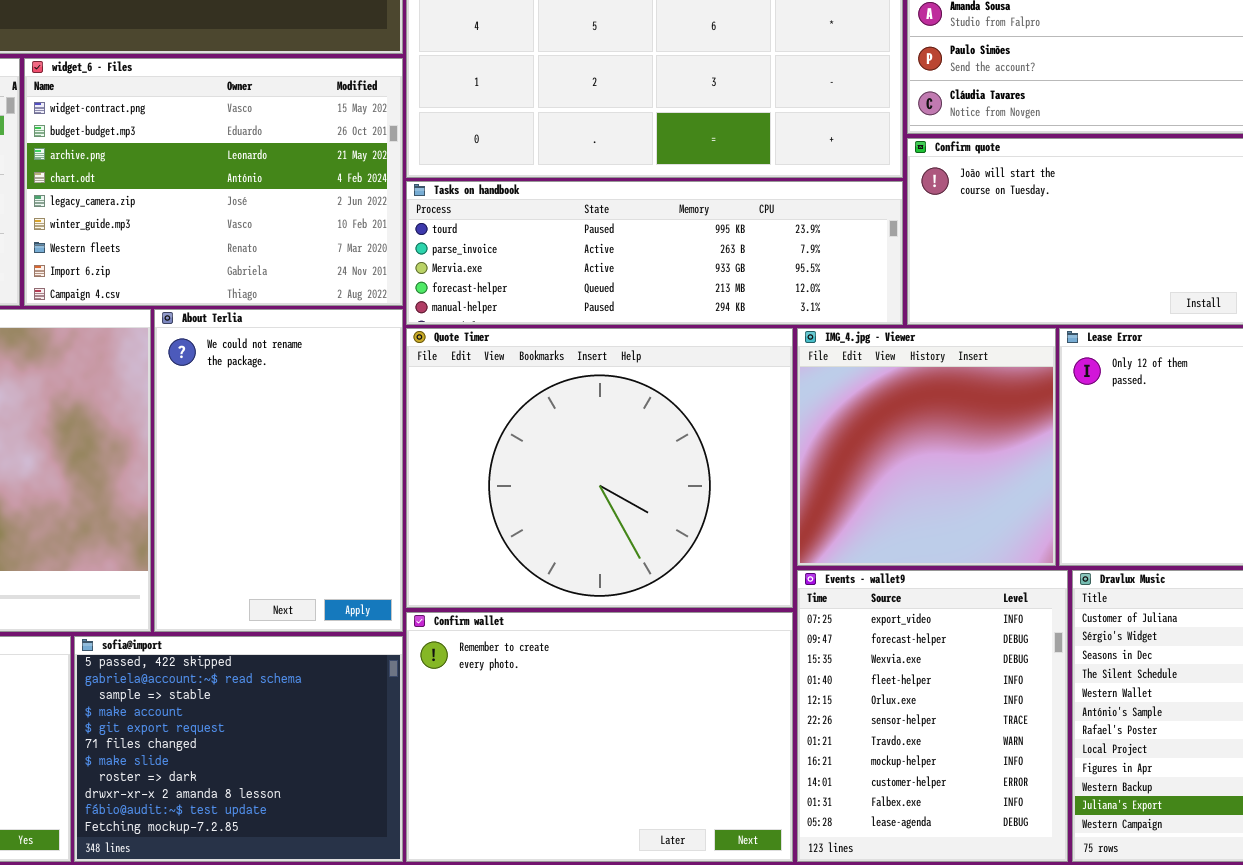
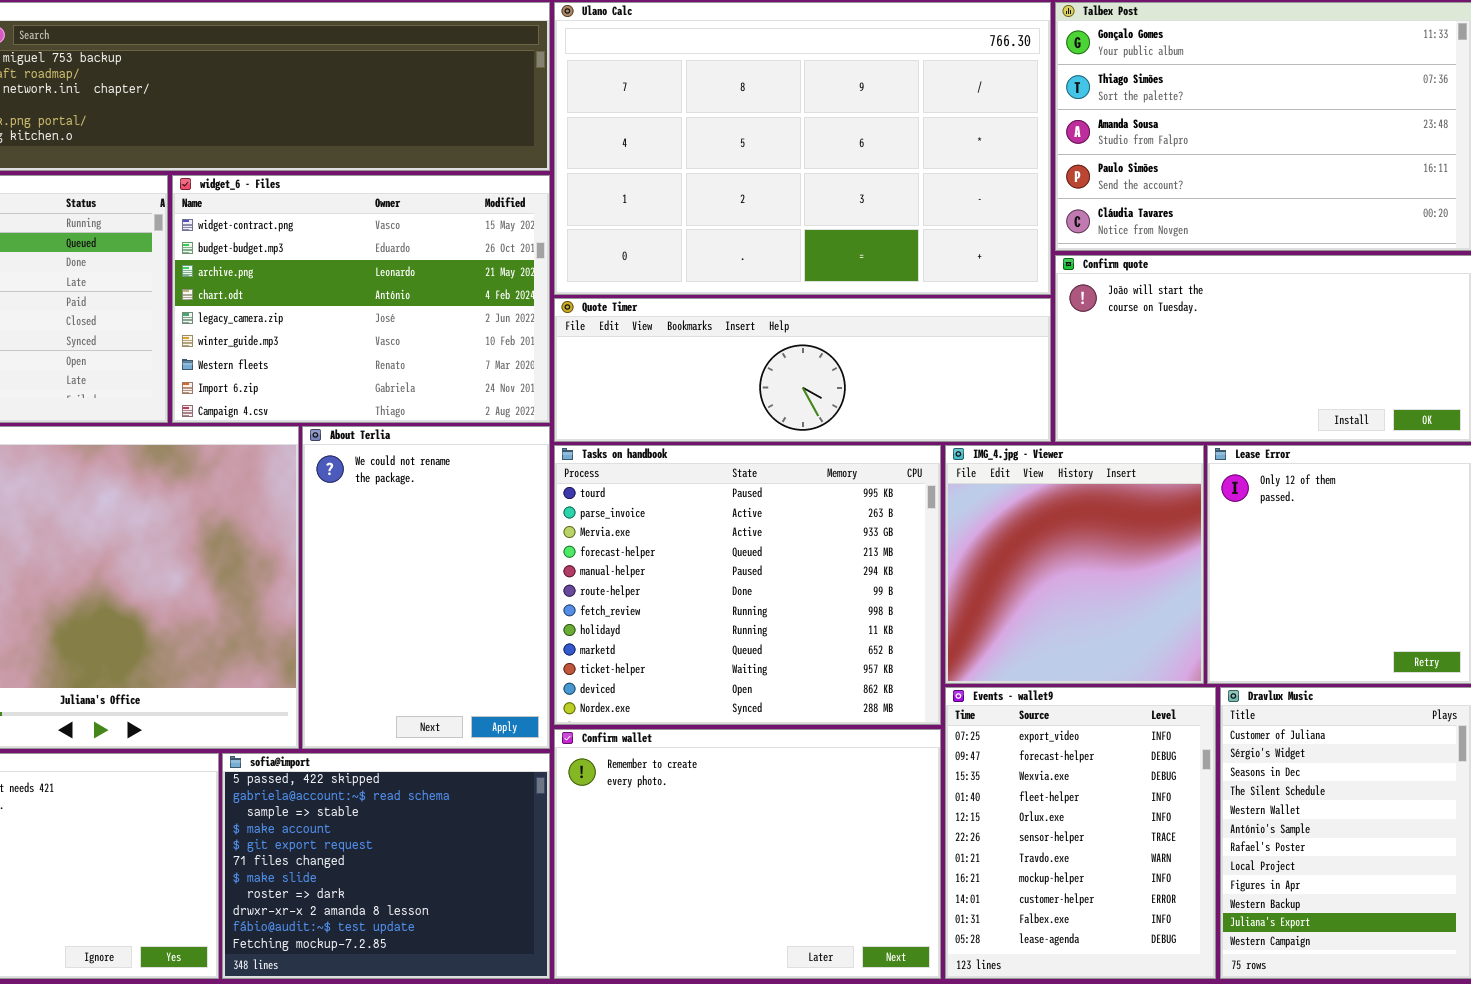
Tasks on handbook: [406,181,903,325] -> [554,445,941,725], moved, resized
Quote Timer: [406,328,793,608] -> [554,298,1051,442], moved, resized

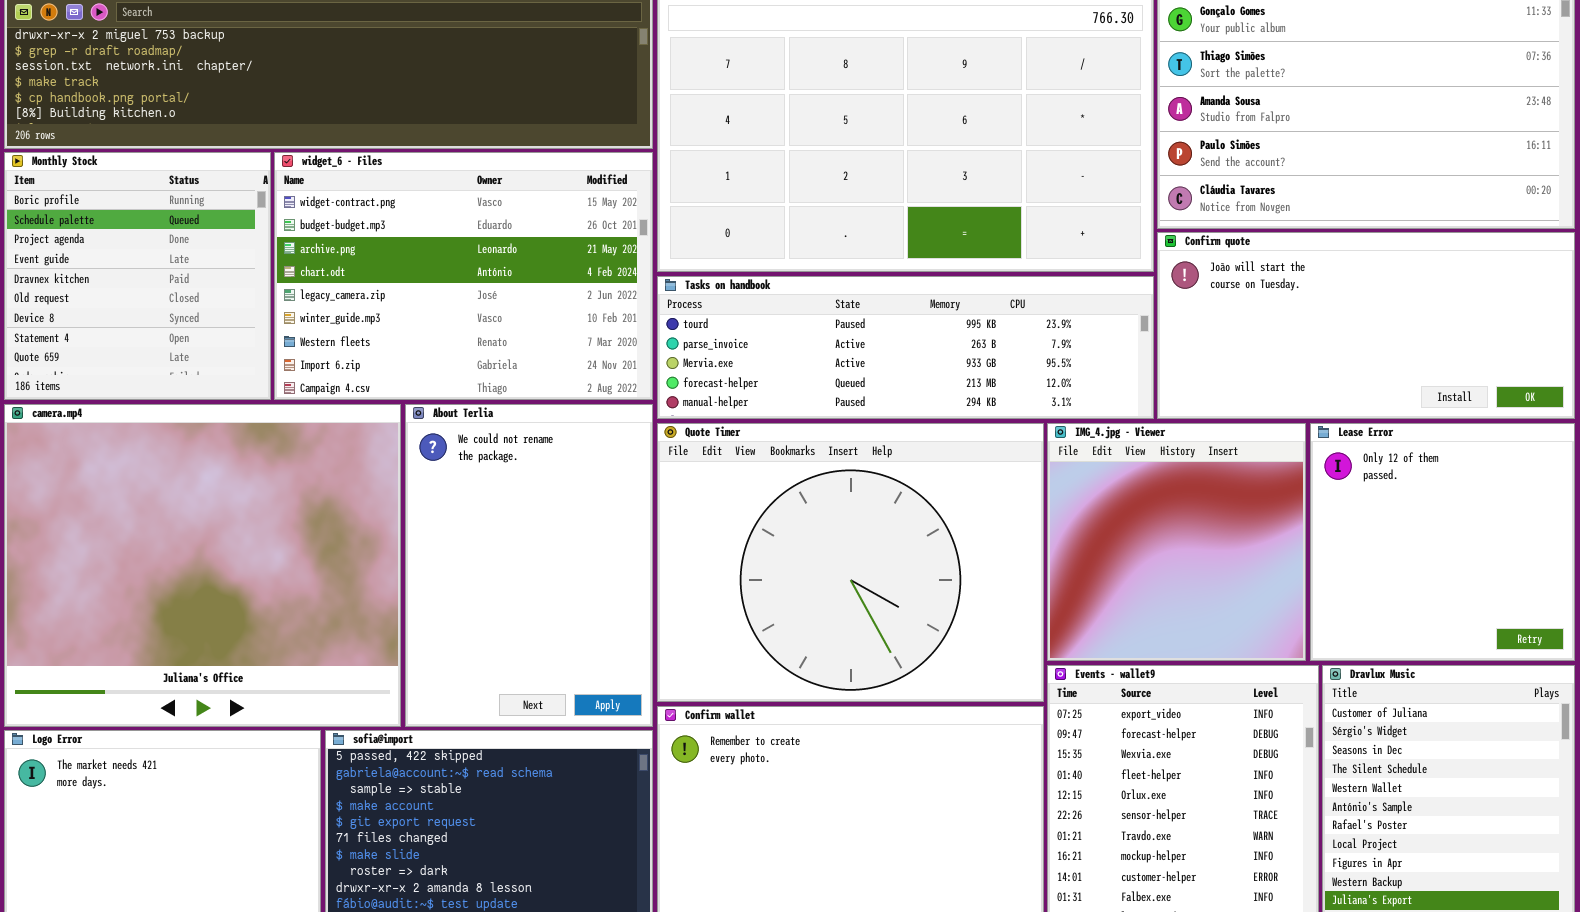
Quote Timer: [554,298,1051,442] -> [657,423,1044,702], moved, resized
Tasks on handbook: [554,445,941,725] -> [657,276,1154,419], moved, resized

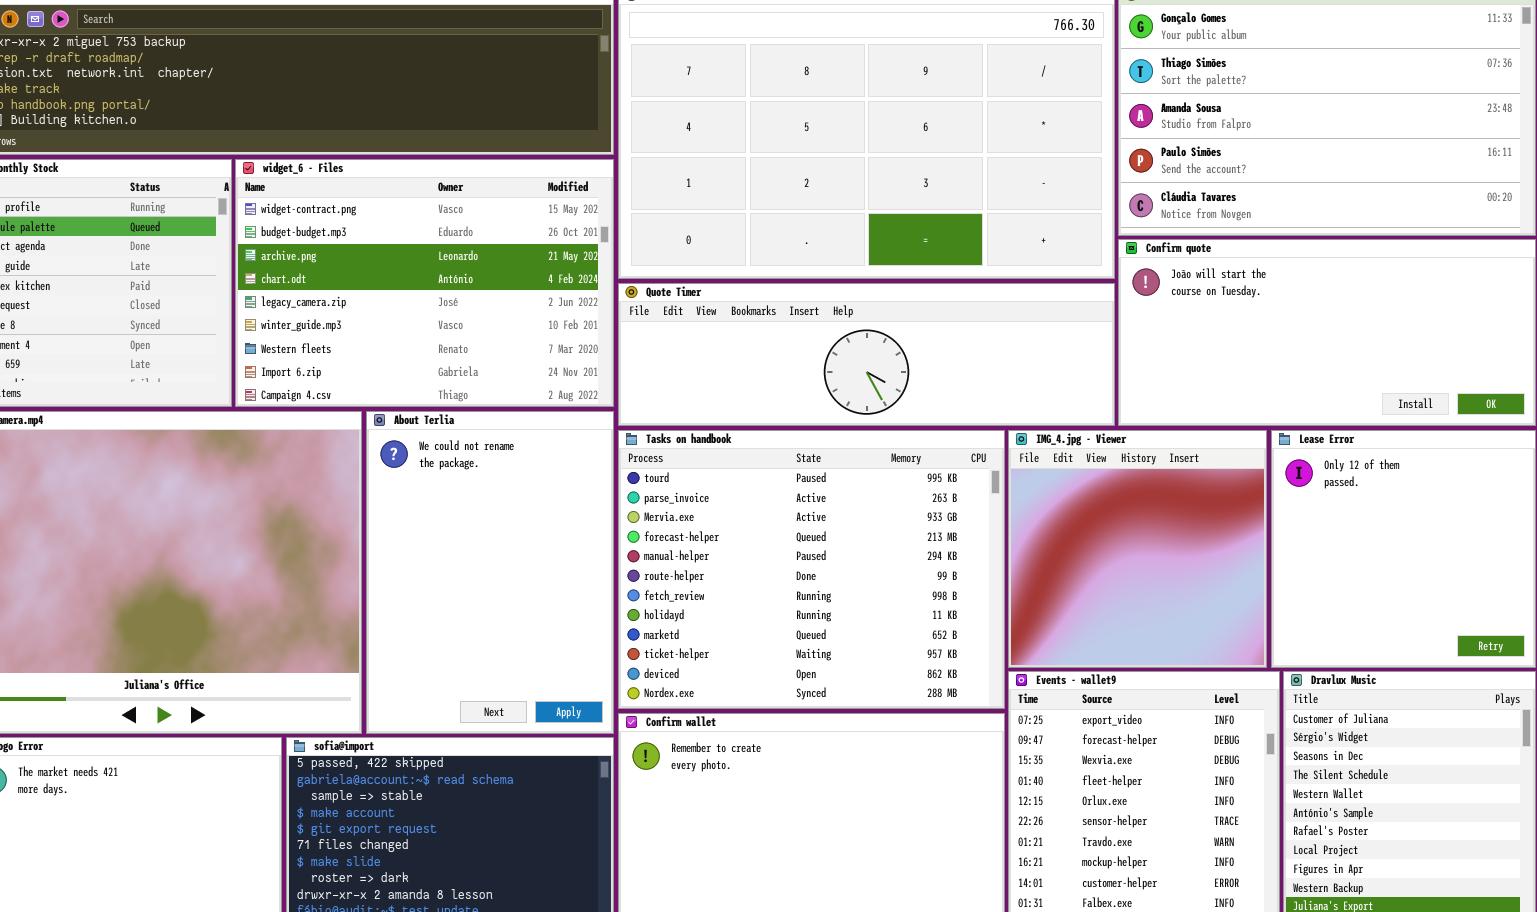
Tasks on handbook: [657,276,1154,419] -> [618,430,1005,709], moved, resized
Quote Timer: [657,423,1044,702] -> [618,283,1115,426], moved, resized

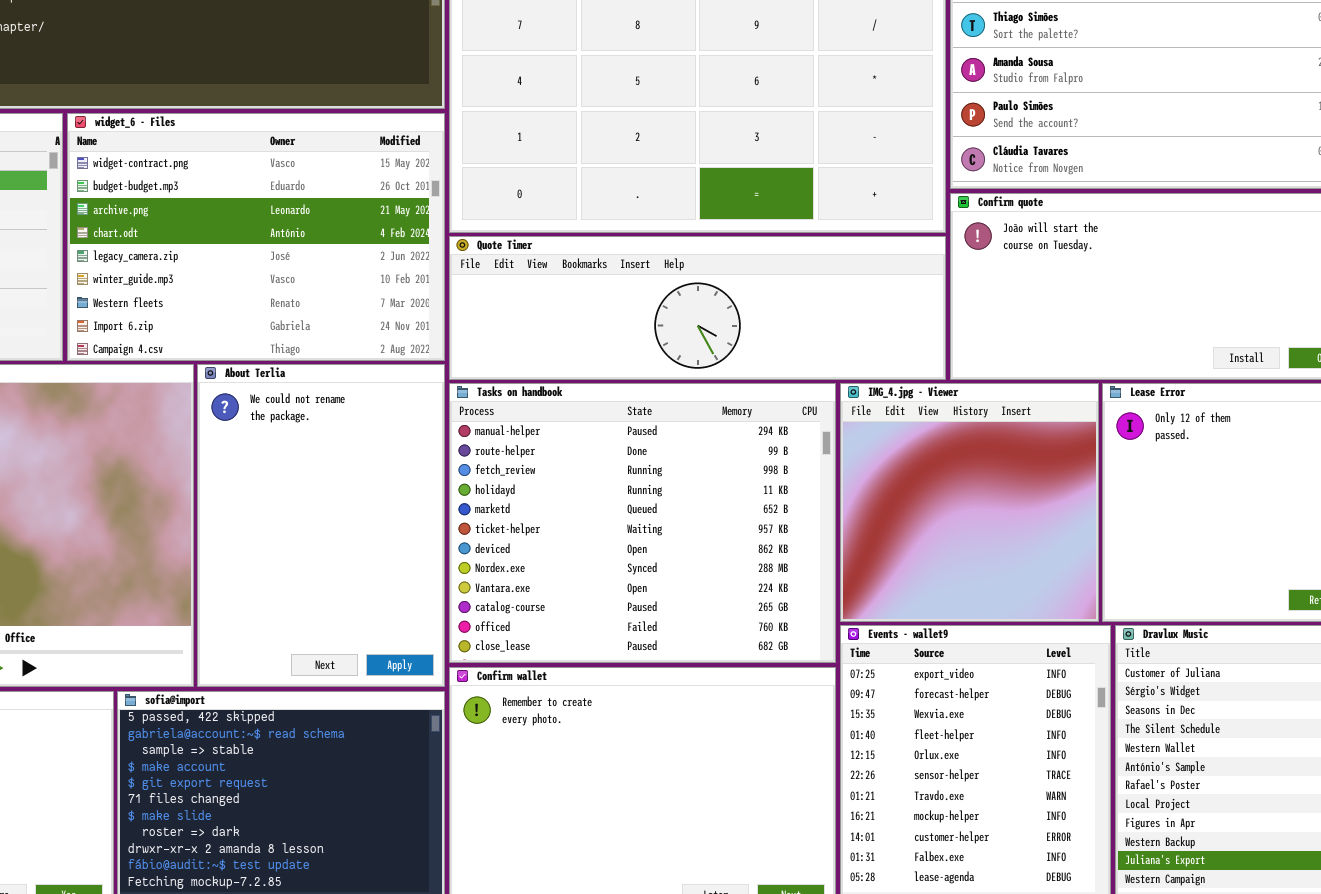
Tasks on handbook: [618,430,1005,709] -> [449,383,836,663], scrolled down 4 rows

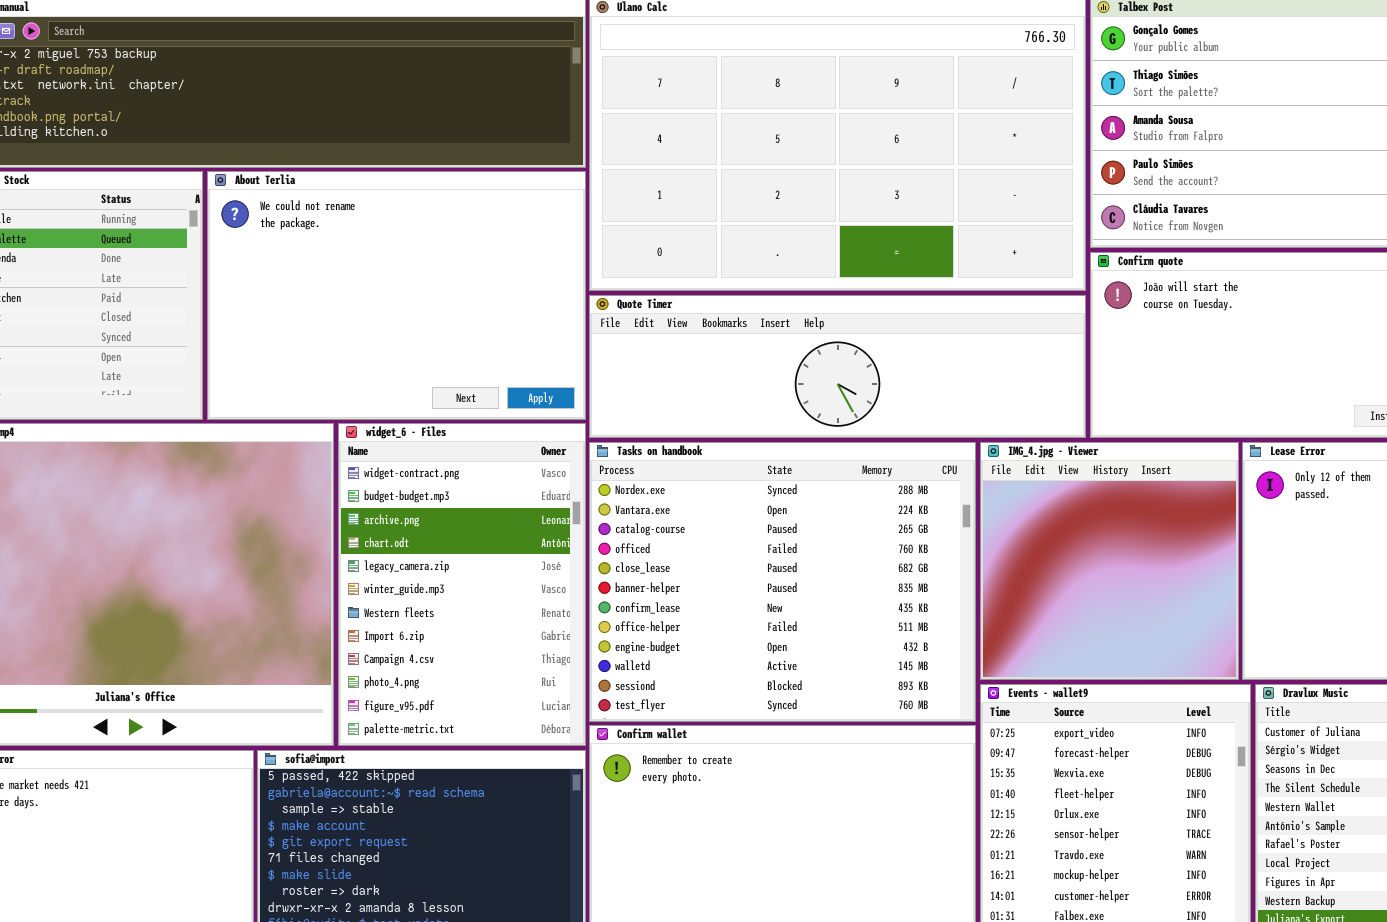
widget_6 - Files: [67,113,445,361] -> [338,423,586,746], moved, resized
About Terlia: [197,364,445,687] -> [207,171,586,420], moved, resized
Tasks on handbook: [449,383,836,663] -> [589,442,976,722], scrolled down 7 rows

